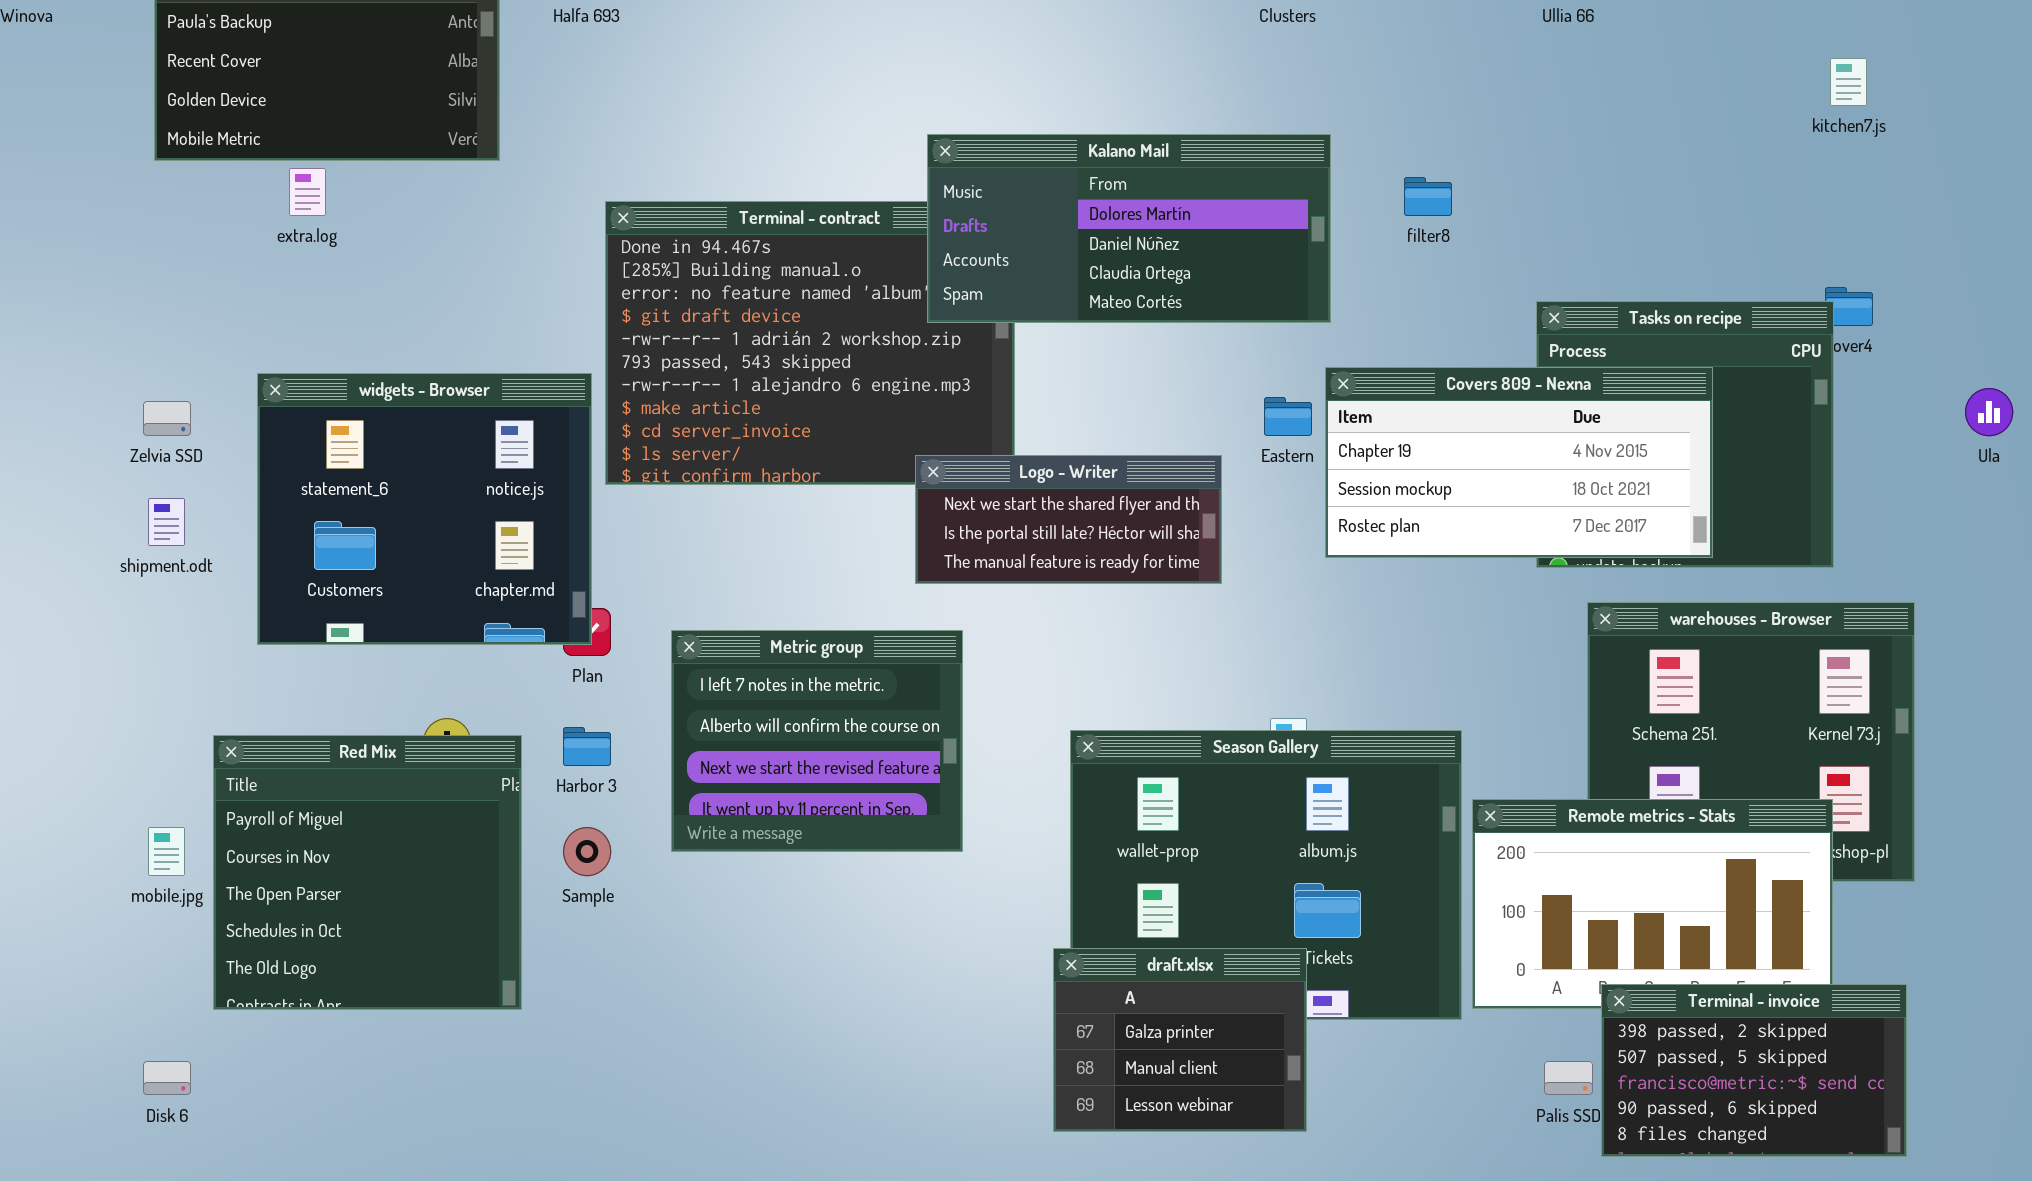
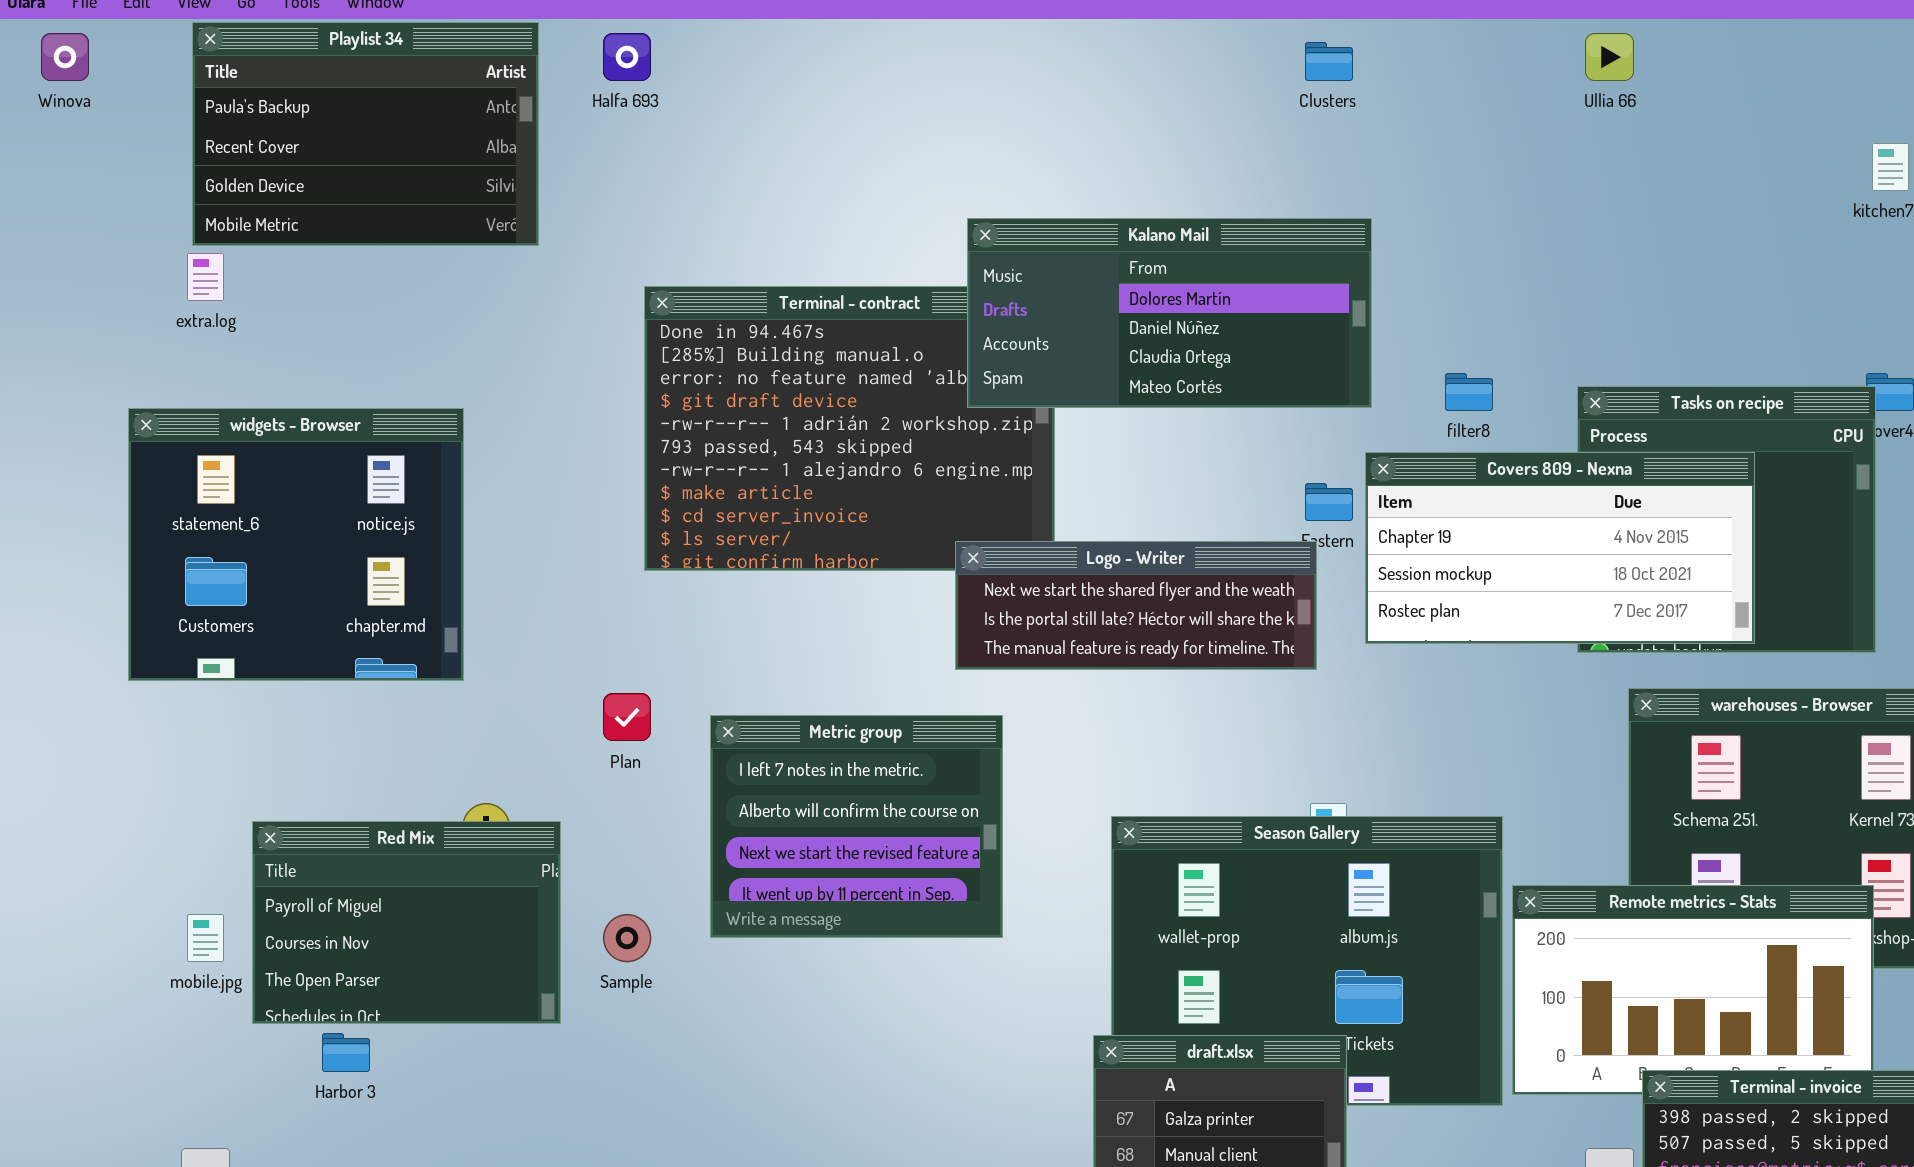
extra.log: [289,168,326,216] -> [187,253,224,301], moved
filter8: [1404,177,1452,216] -> [1445,373,1493,411], moved
widgets - Browser: [257,373,592,645] -> [128,408,464,681], moved
Logo - Writer: [915,455,1222,584] -> [955,541,1317,670], resized
Harbor 3: [563,727,611,766] -> [322,1033,370,1072], moved
Red Mix: [213,735,522,1010] -> [252,821,561,1024], resized

